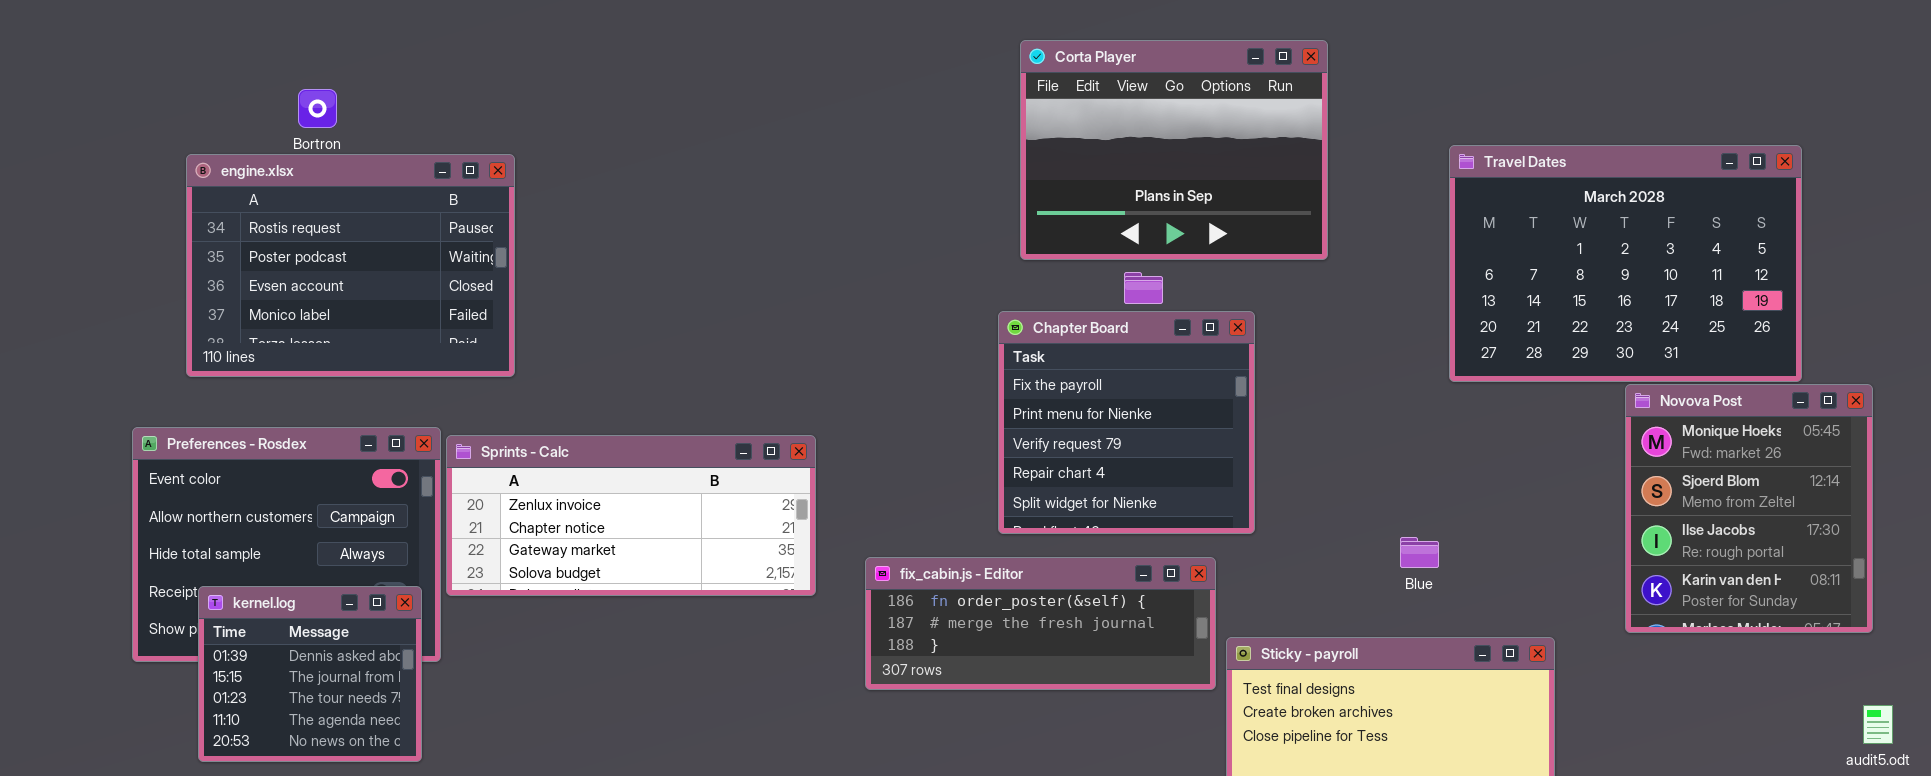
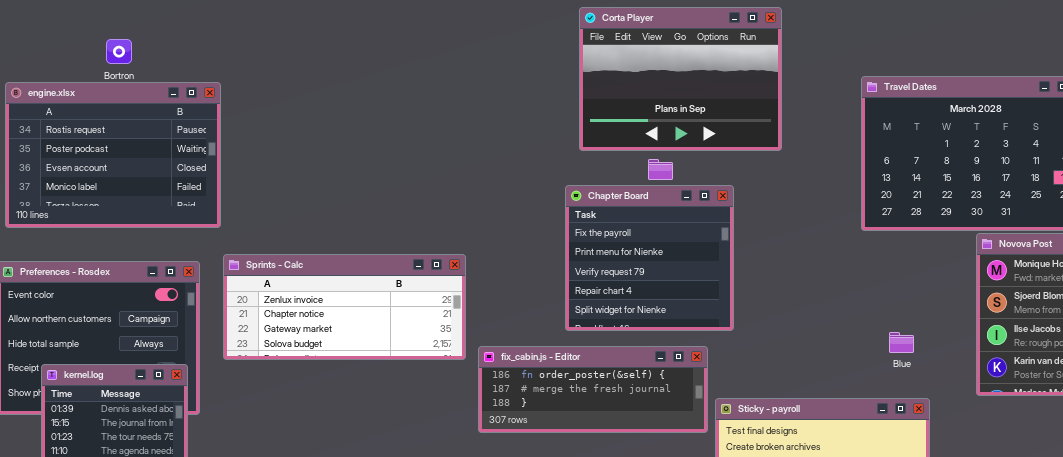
engine.xlsx: [186,154,515,377] -> [5,82,221,228], moved
Sprints - Calc: [446,435,816,596] -> [223,254,466,360], moved
Blue: [1400,537,1439,568] -> [889,332,914,353], moved

